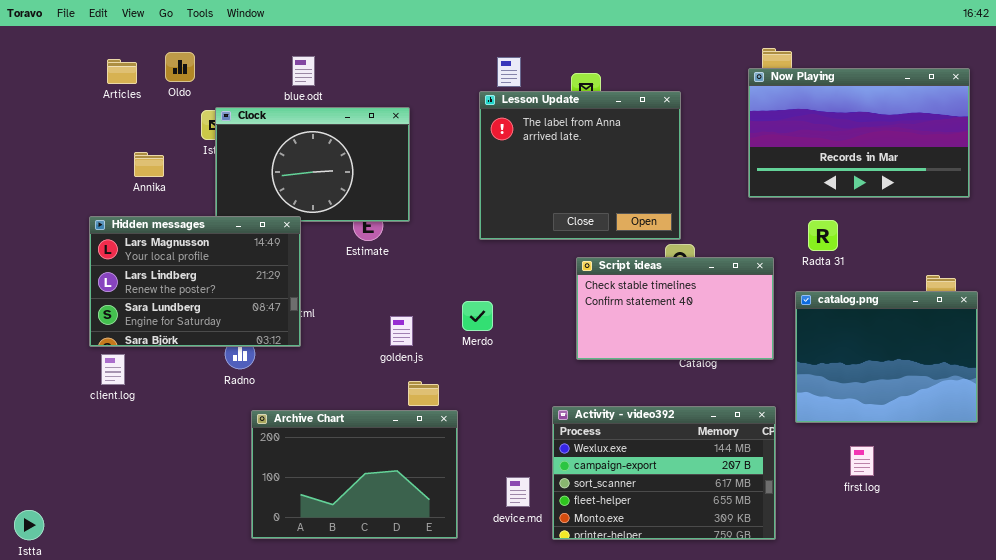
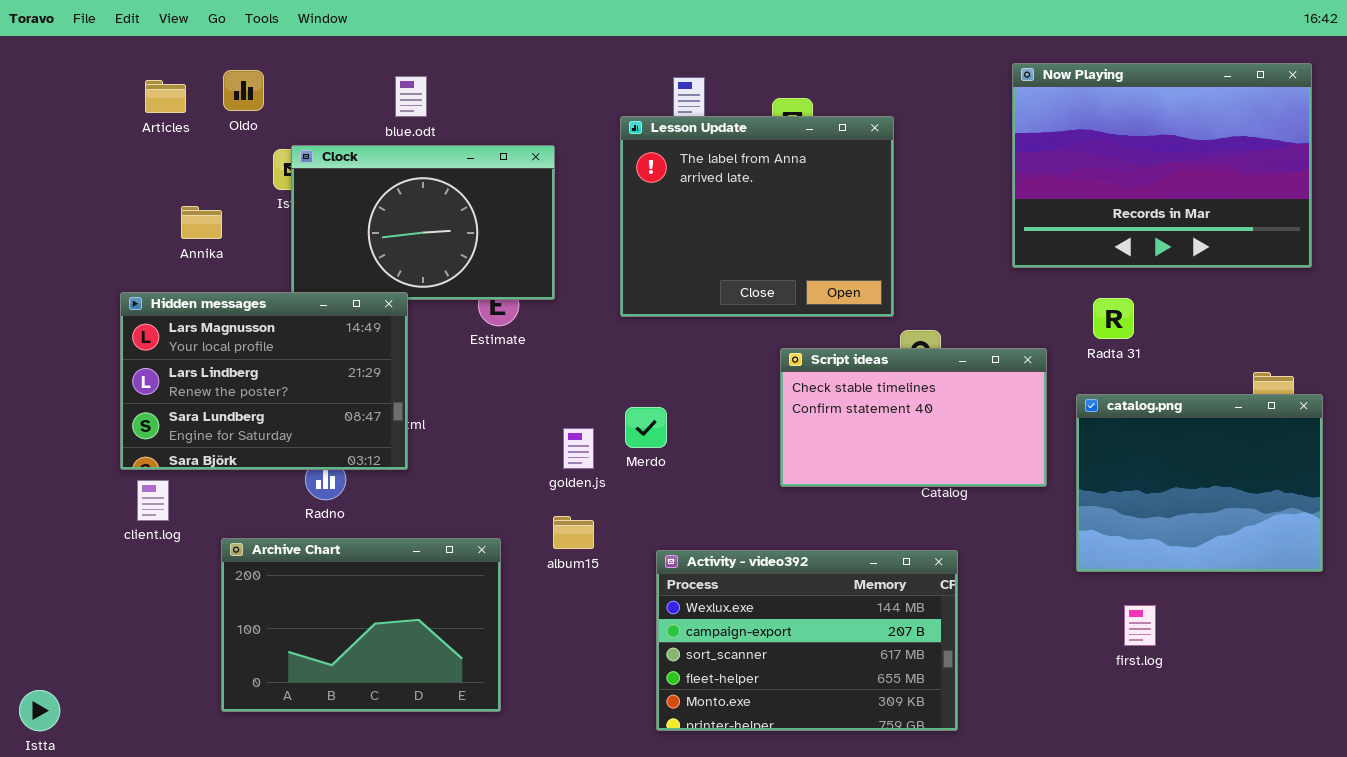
Now Playing: [748,68,970,198] -> [1012,63,1312,268], resized
Lesson Update: [479,91,681,240] -> [620,116,894,317], moved
golden.js: [390,316,413,346] -> [563,428,594,469], moved
Activity - video392: [552,406,776,540] -> [656,550,958,731], moved
Archive Chart: [251,410,458,539] -> [221,538,501,712], moved
first.log: [850,446,874,476] -> [1124,605,1156,646], moved

